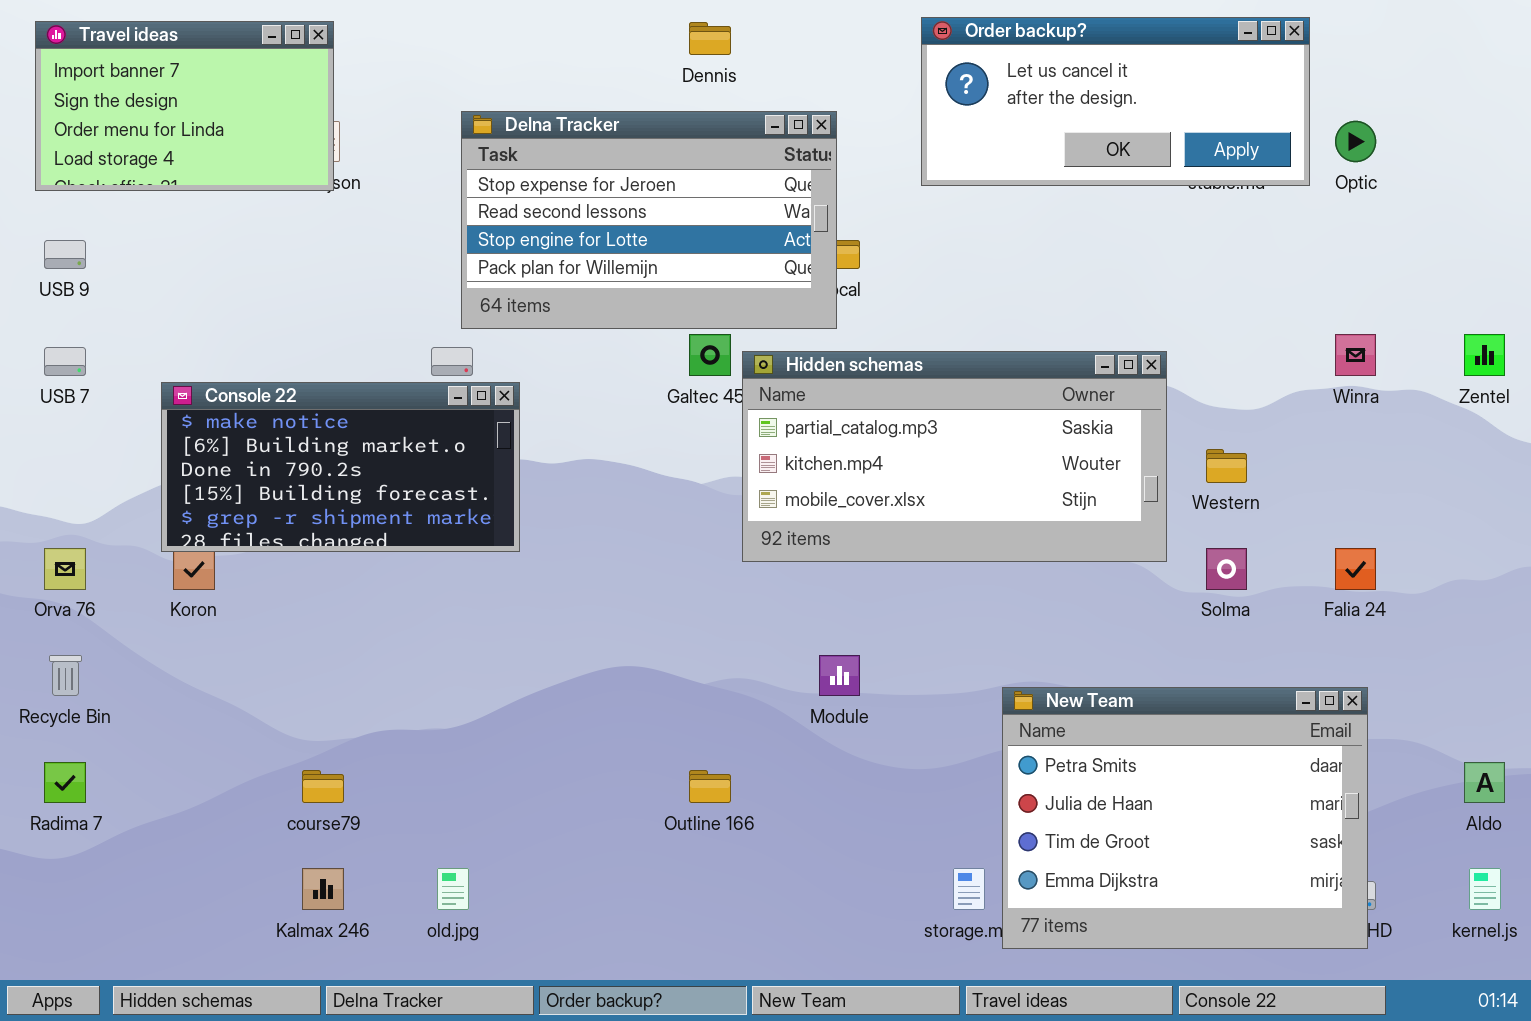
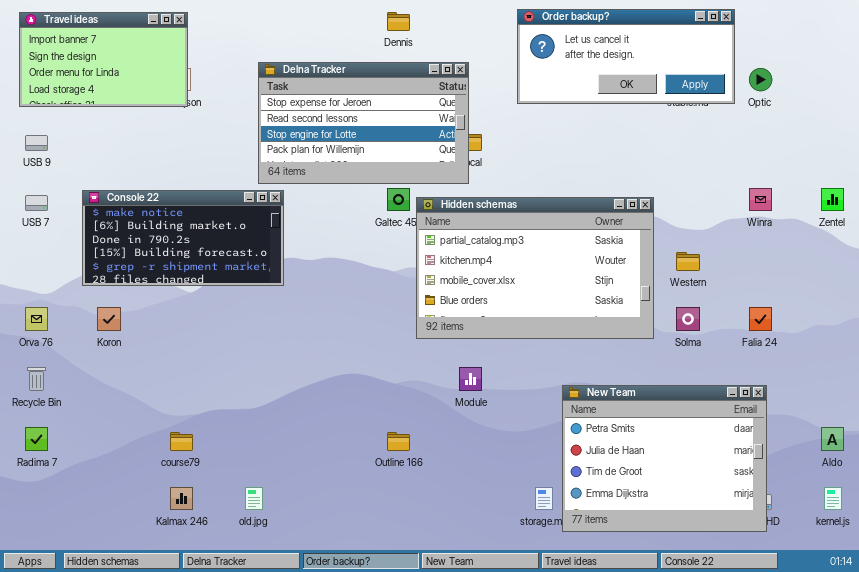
Hidden schemas: [742,351,1167,562] -> [416,197,654,339], resized
Console 22: [161,382,520,552] -> [82,190,284,286], moved

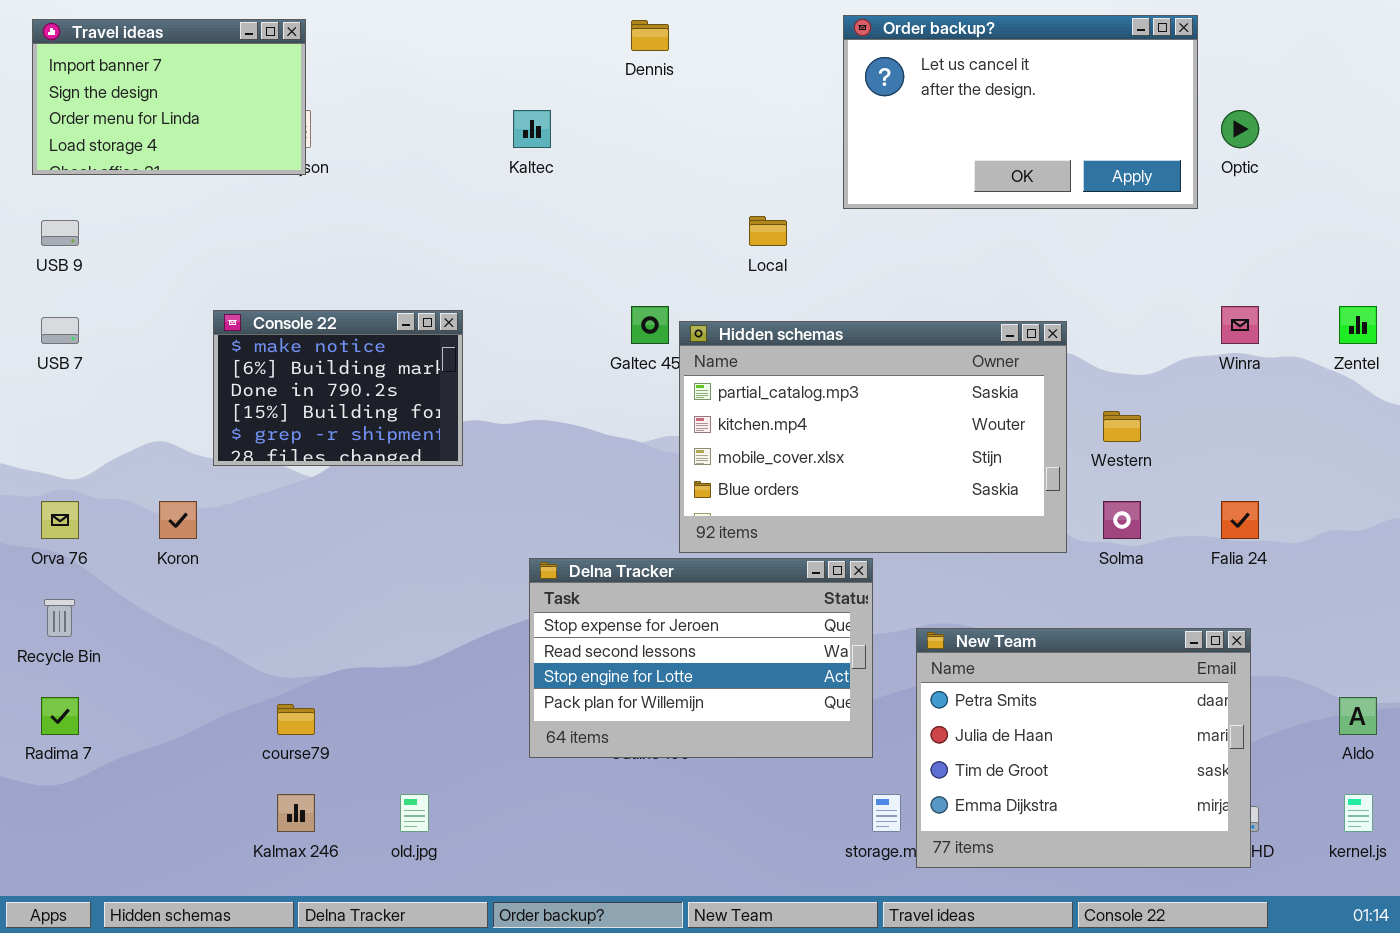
Order backup?: [517,9,735,104] -> [843,15,1198,209], resized
Delna Tracker: [258,62,469,184] -> [529,558,873,758], moved
Console 22: [82,190,284,286] -> [213,310,463,466], resized

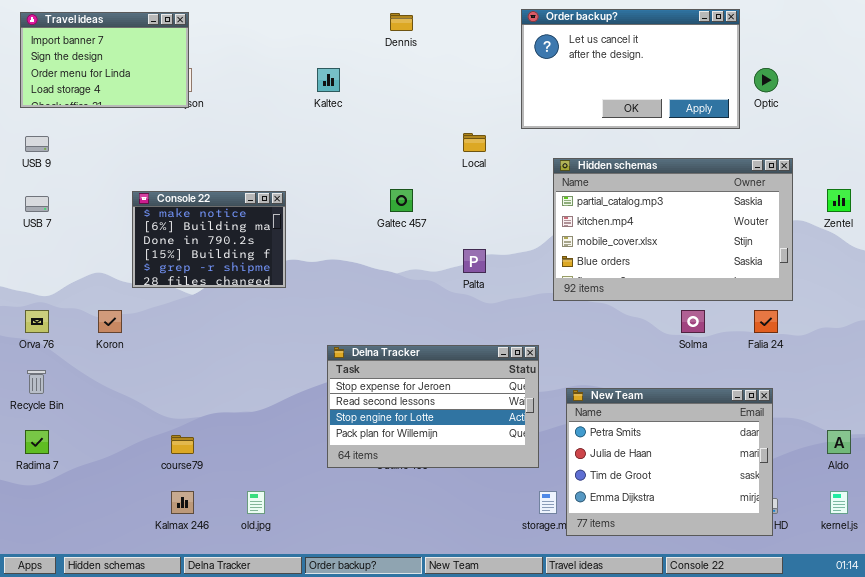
Hidden schemas: [679,321,1067,553] -> [553,158,793,301], moved

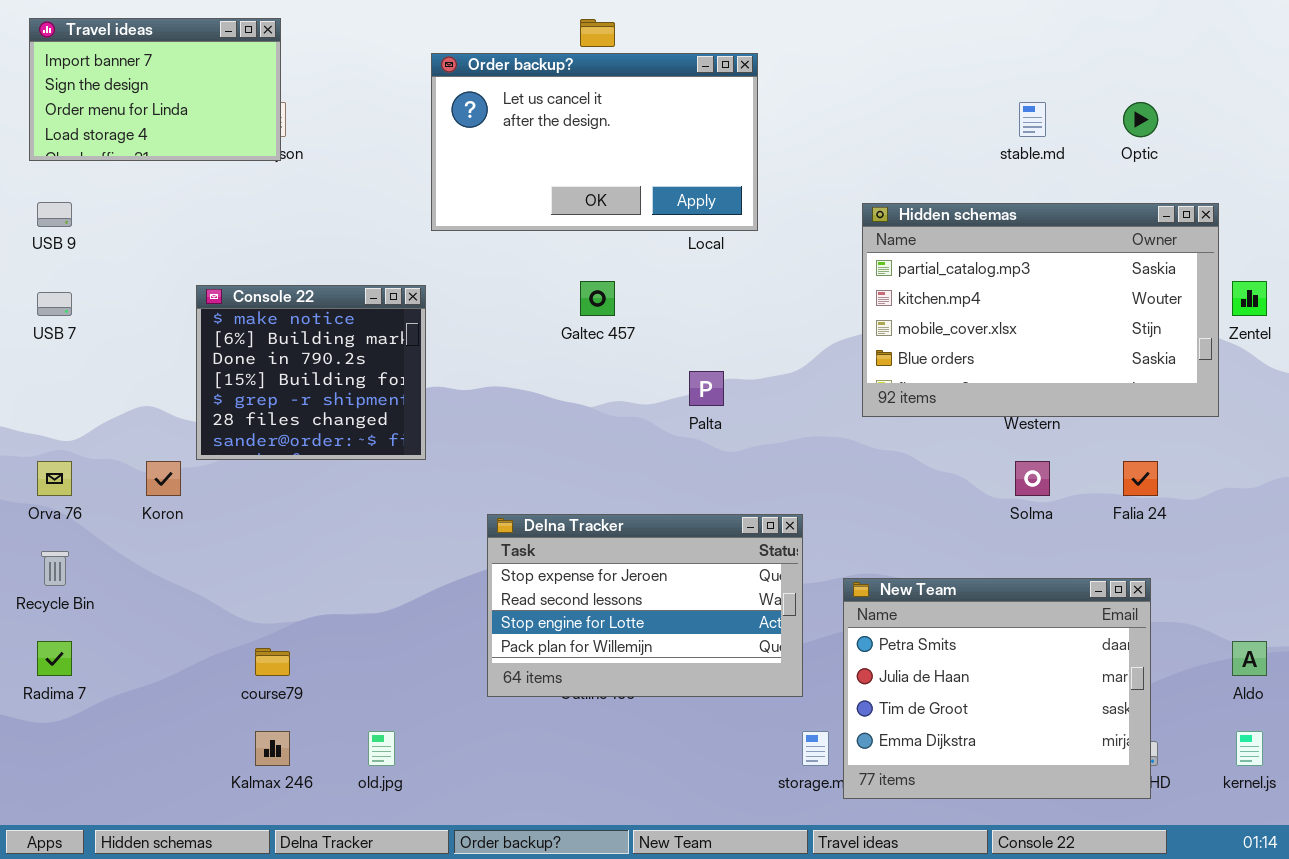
Order backup?: [521,9,740,129] -> [431,53,758,231], moved
Hidden schemas: [553,158,793,301] -> [862,203,1219,417], moved
Console 22: [132,191,286,288] -> [196,285,426,460], resized

